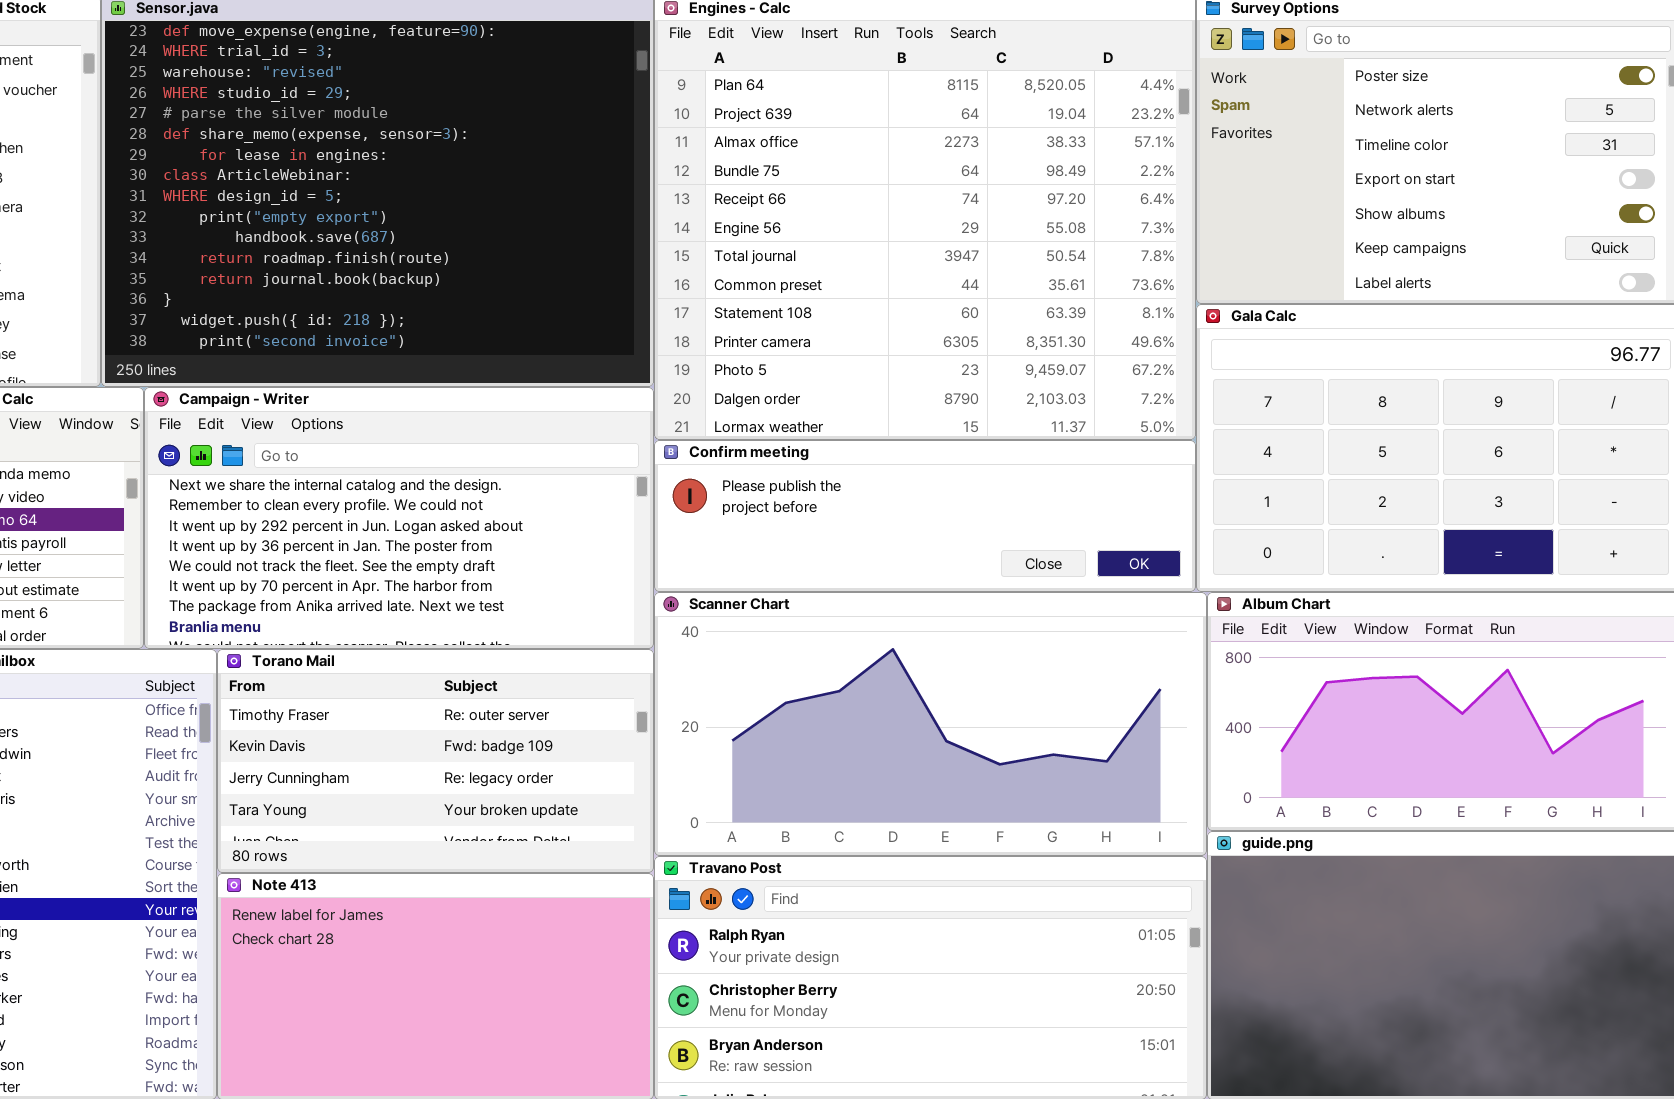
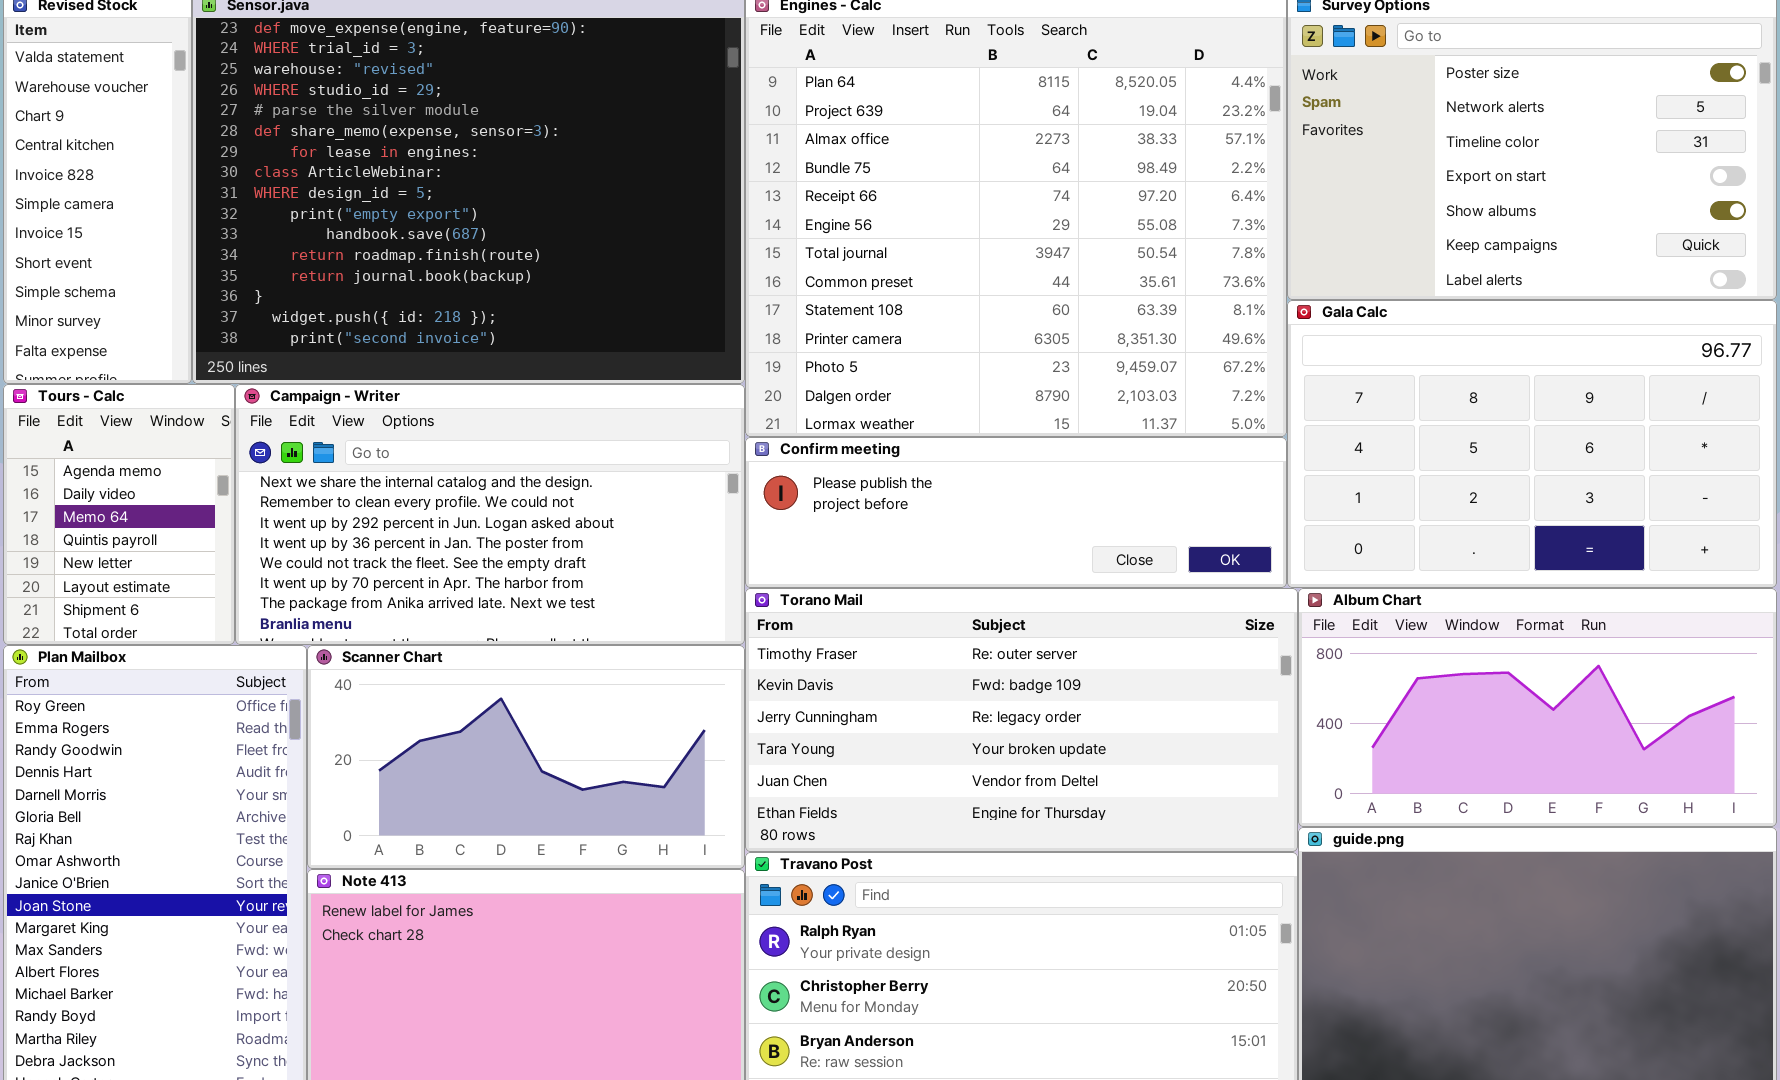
Scanner Chart: [654,592,1207,856] -> [307,645,745,869], moved, resized
Torano Mail: [217,649,654,873] -> [745,588,1298,852], moved, resized

